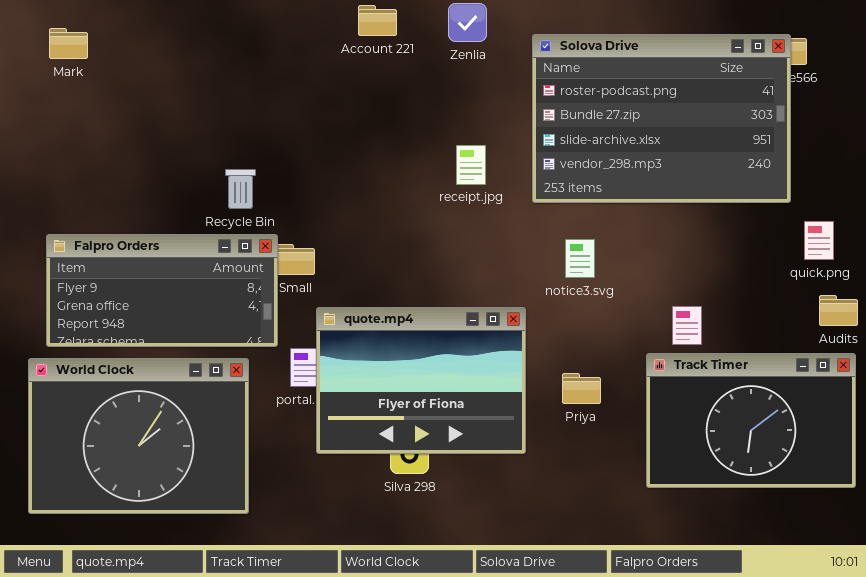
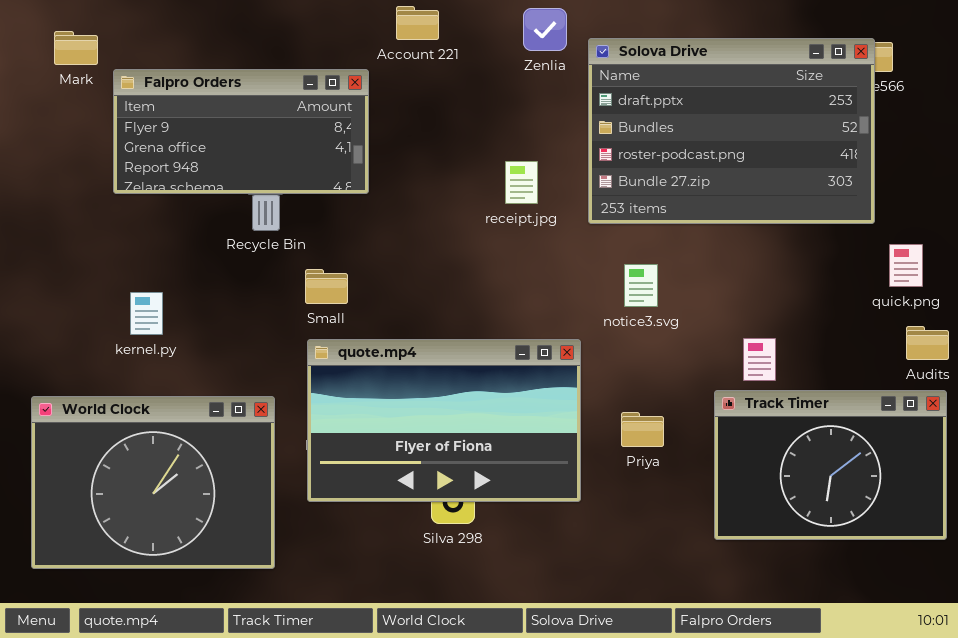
Zenlia: [448,3,487,42] -> [523,8,567,51], moved
Solova Drive: [532,34,791,203] -> [588,38,875,224], scrolled up 2 rows
Falpro Orders: [46,234,278,347] -> [113,69,369,194], moved
quote.mp4: [316,307,526,454] -> [307,339,581,502], resized

